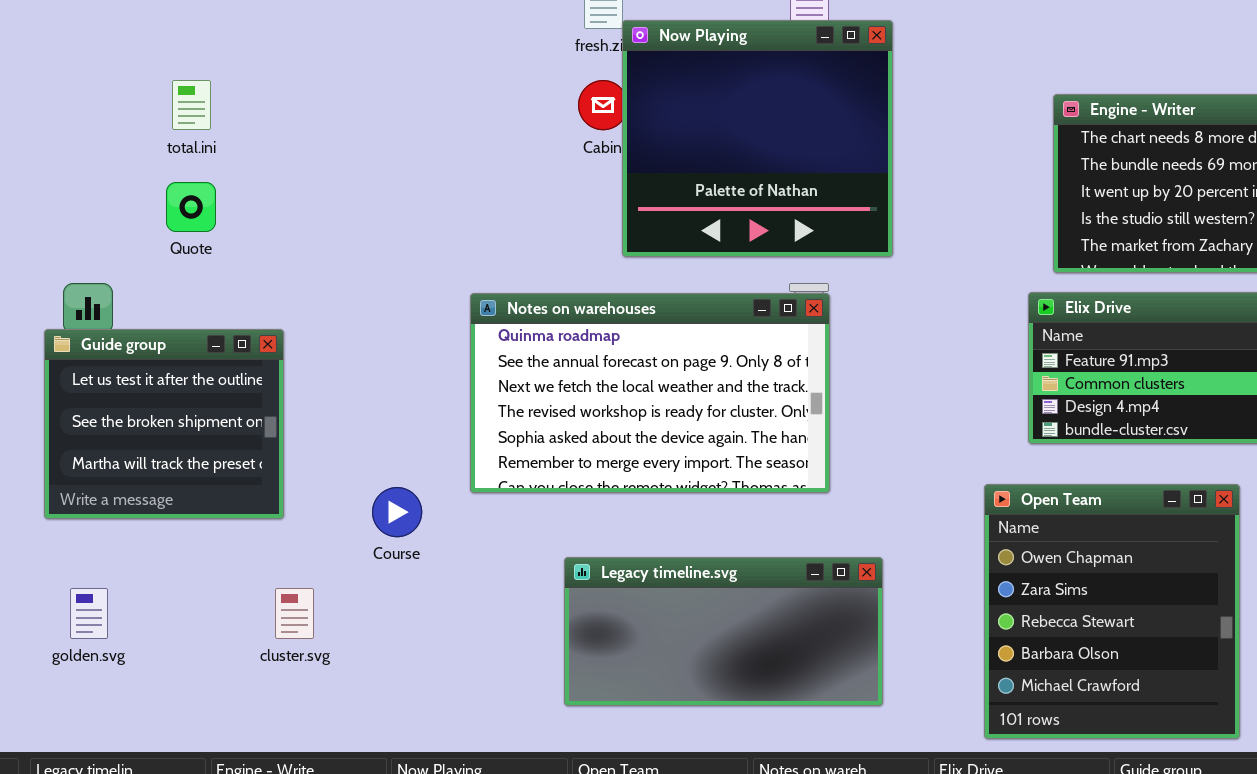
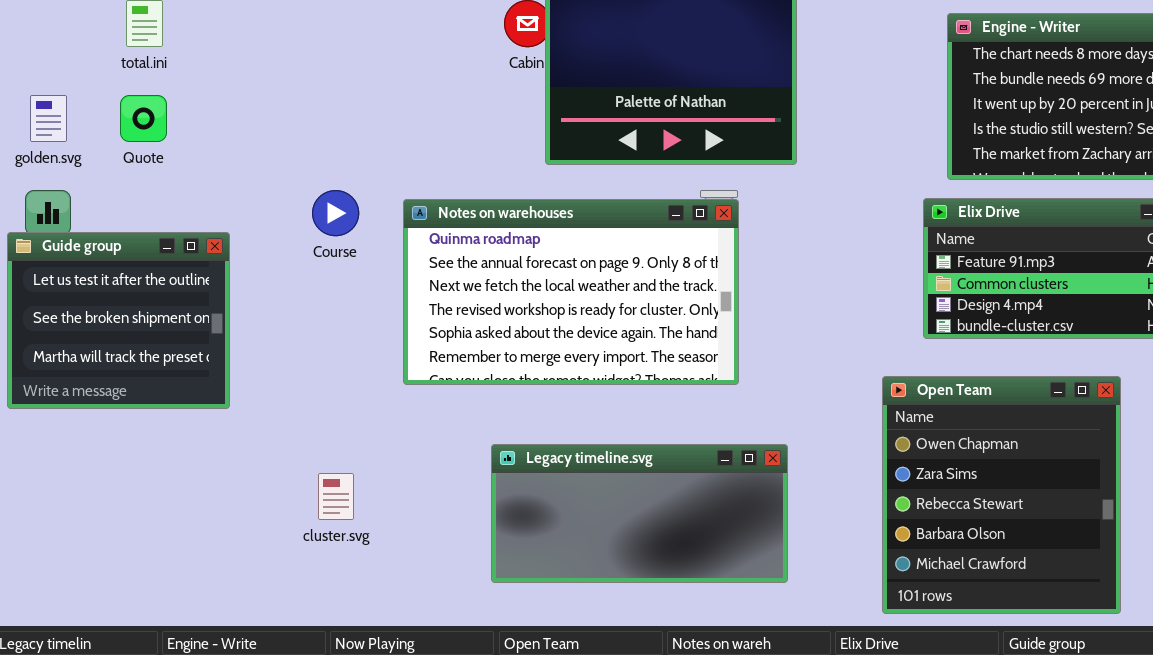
Course: [372,487,422,537] -> [312,190,359,236], moved
golden.svg: [70,588,108,639] -> [30,95,67,142], moved
cluster.svg: [275,588,314,639] -> [318,473,354,520], moved

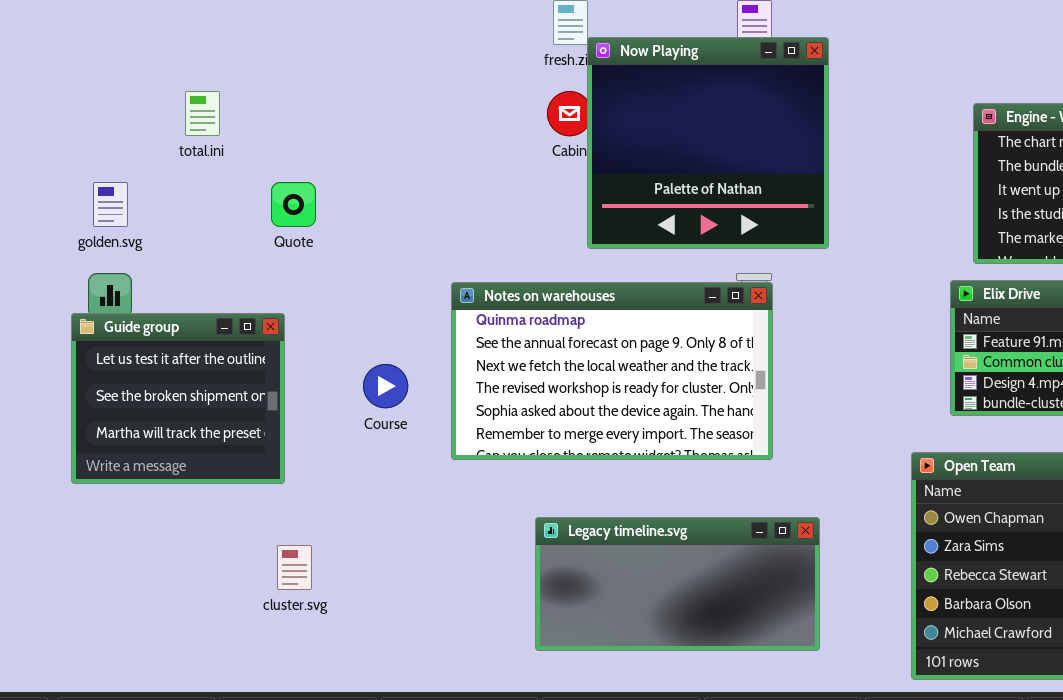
Quote: [120,95,167,142] -> [271,182,316,227], moved
Course: [312,190,359,236] -> [363,364,408,408], moved
cluster.svg: [318,473,354,520] -> [277,545,312,590], moved

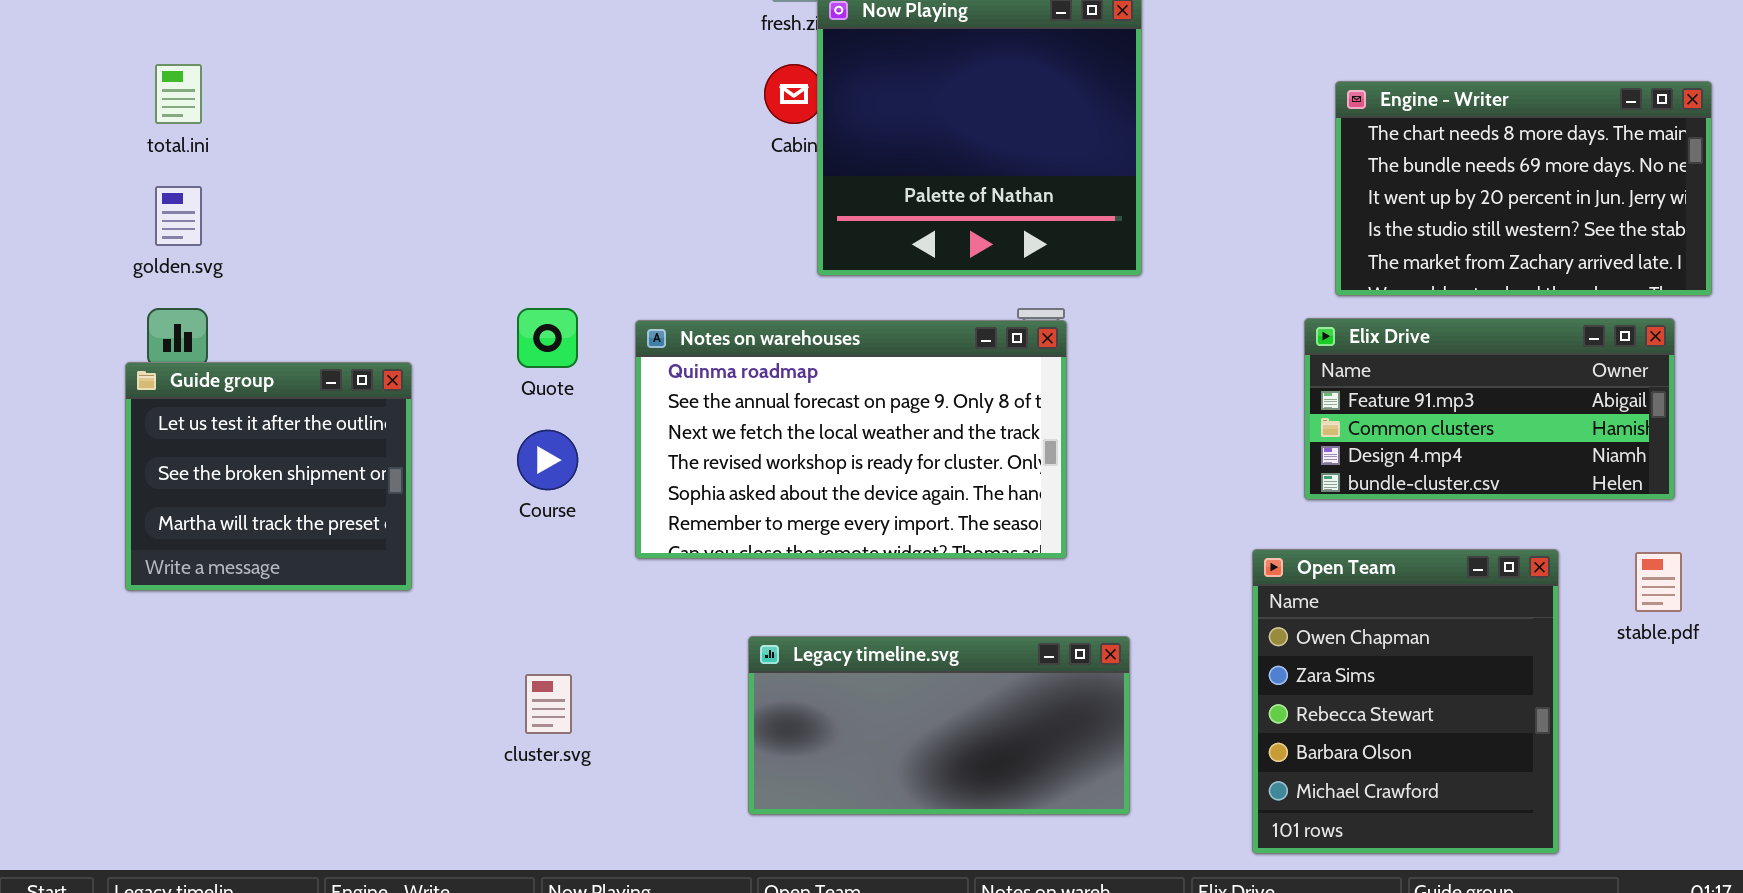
total.ini: [185,91,220,136] -> [155,64,202,124], moved
Quote: [271,182,316,227] -> [517,308,578,368], moved
cluster.svg: [277,545,312,590] -> [525,674,572,734], moved

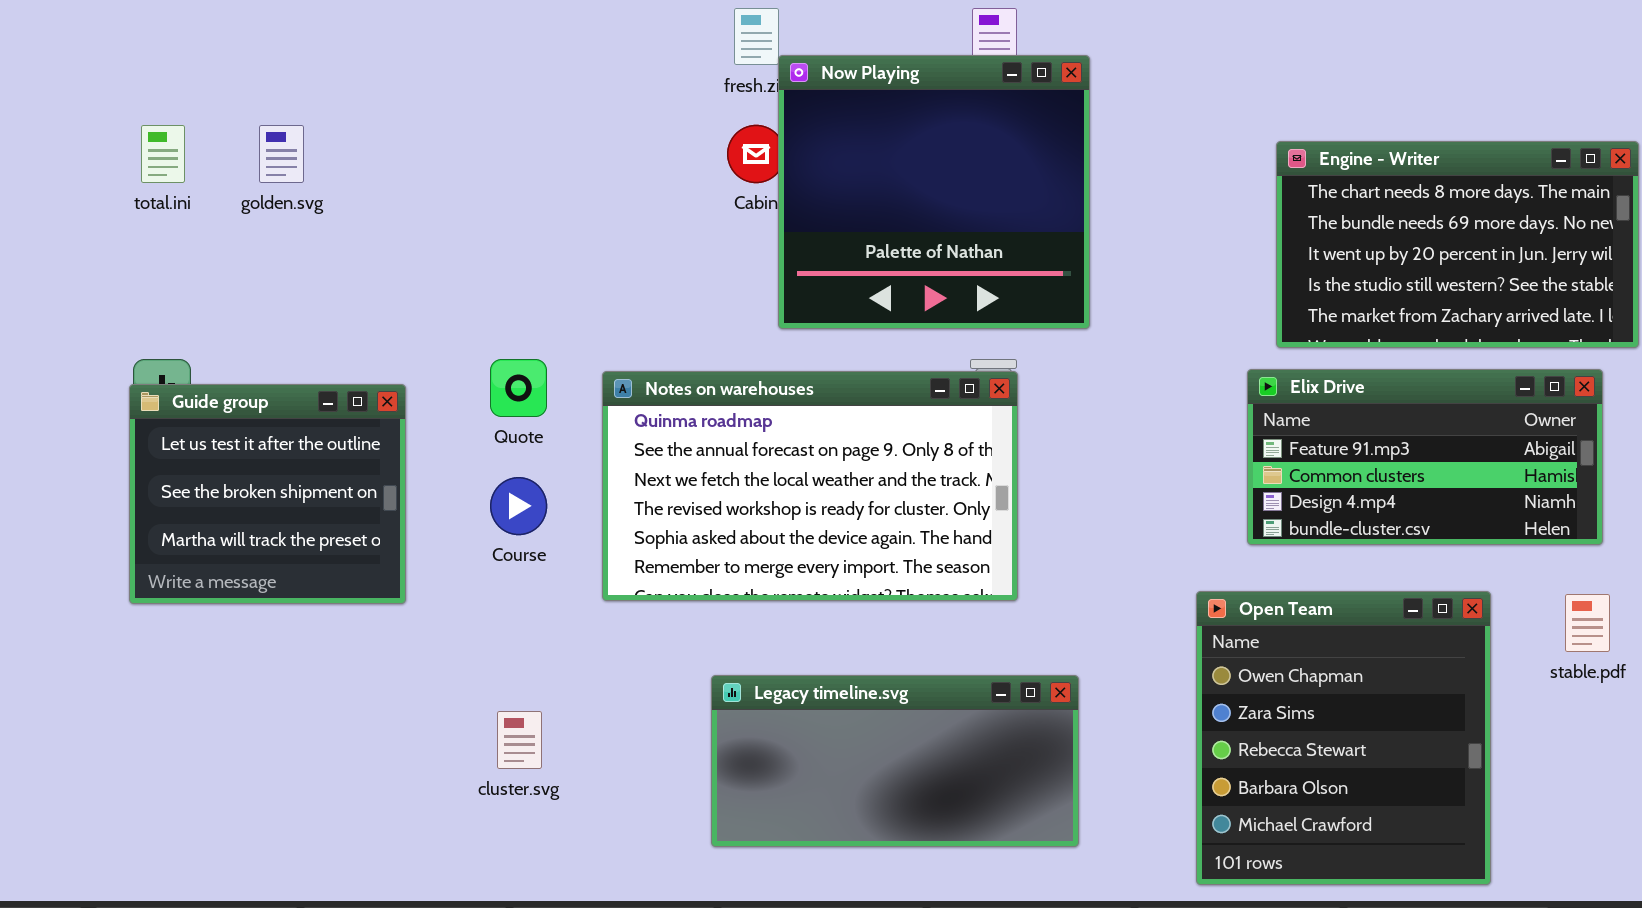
golden.svg: [155,186,202,246] -> [259,125,304,183], moved
Guide group: [125,362,412,591] -> [129,384,406,604], moved

